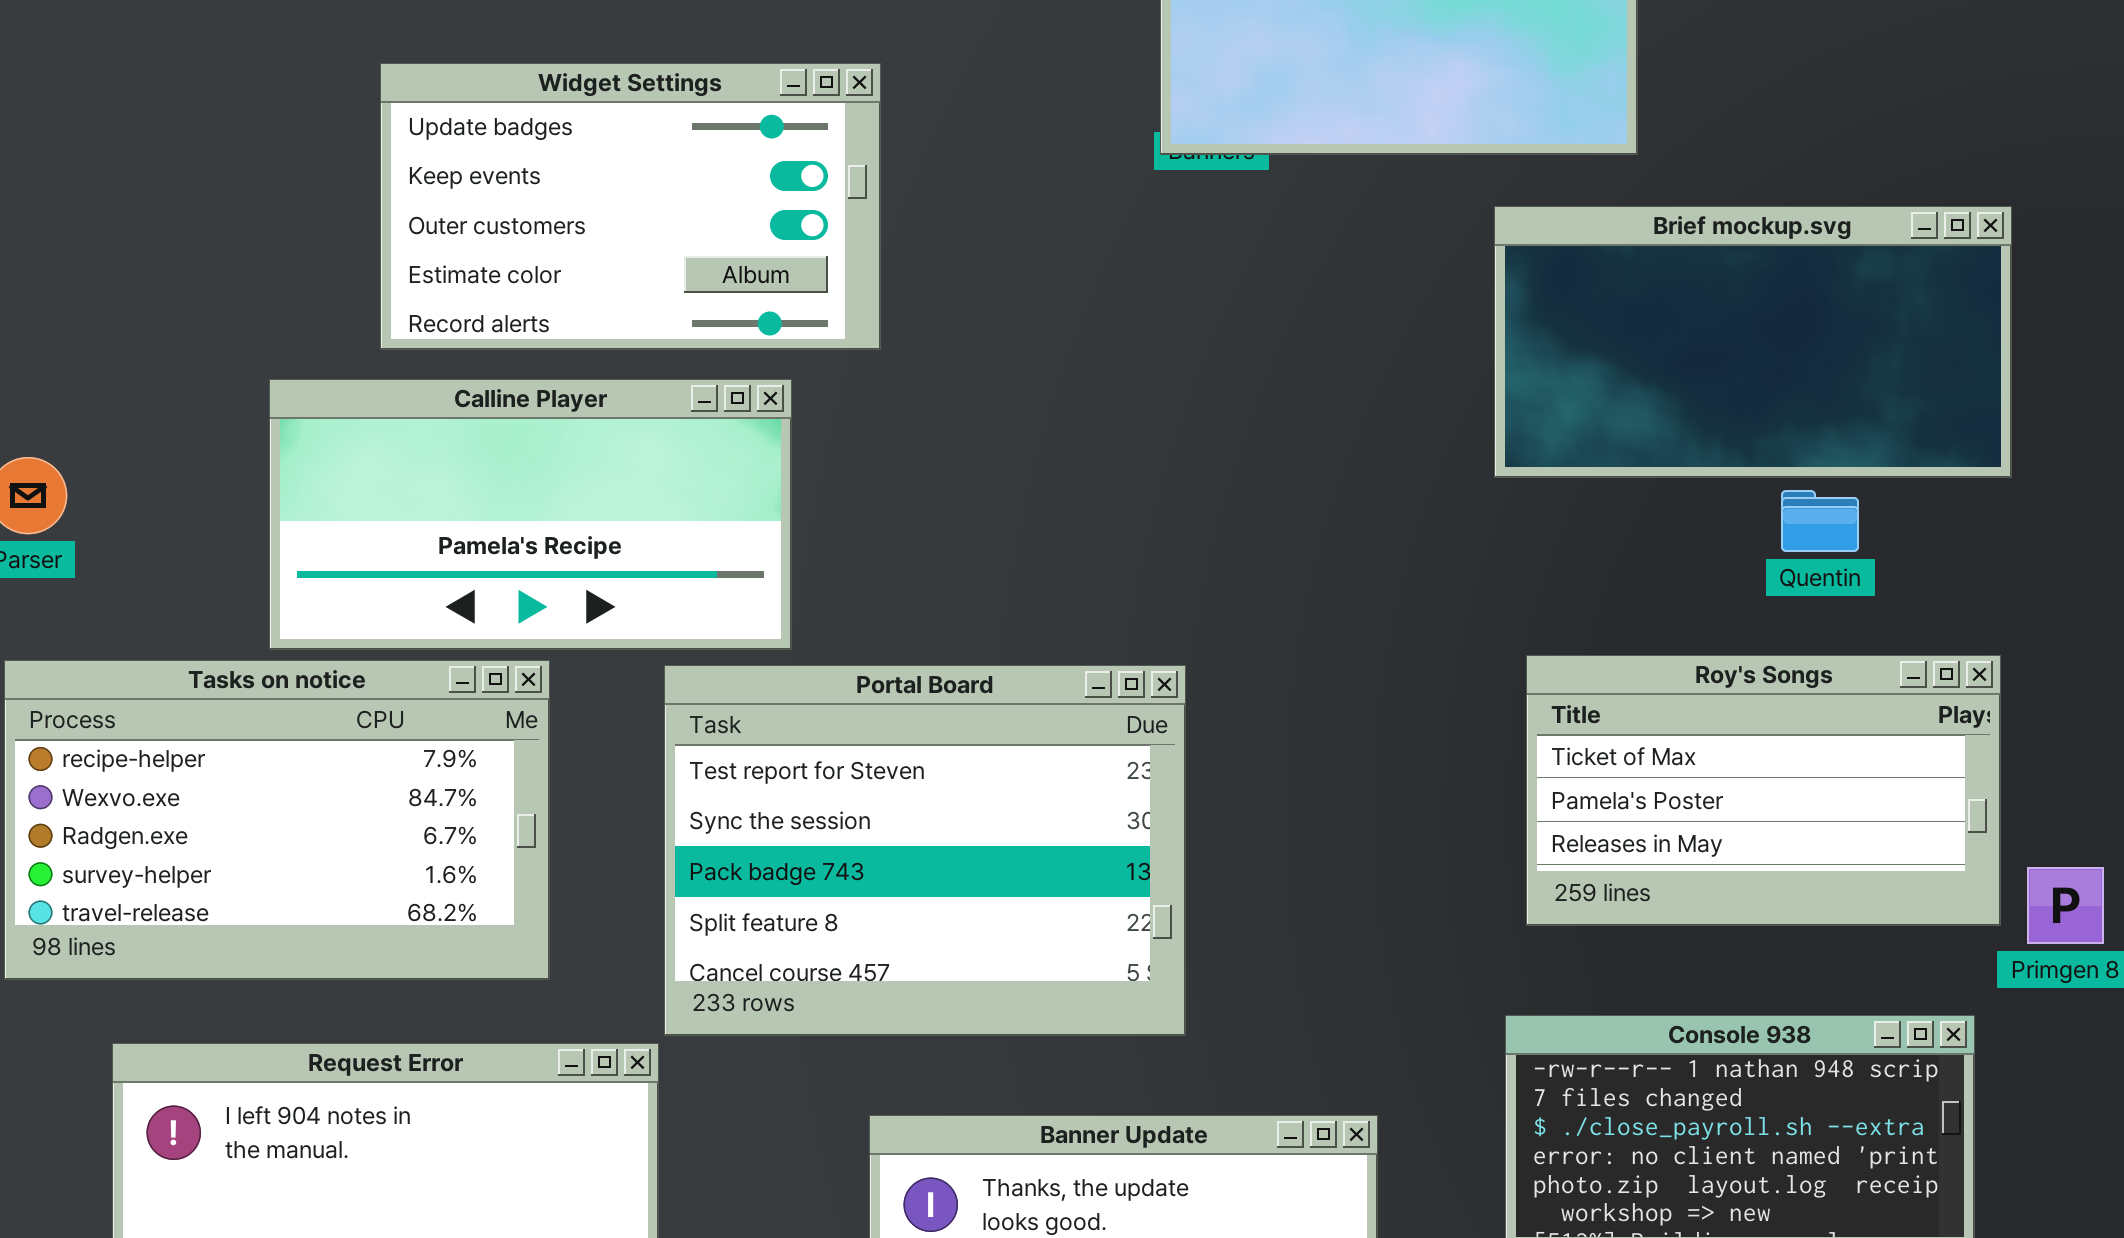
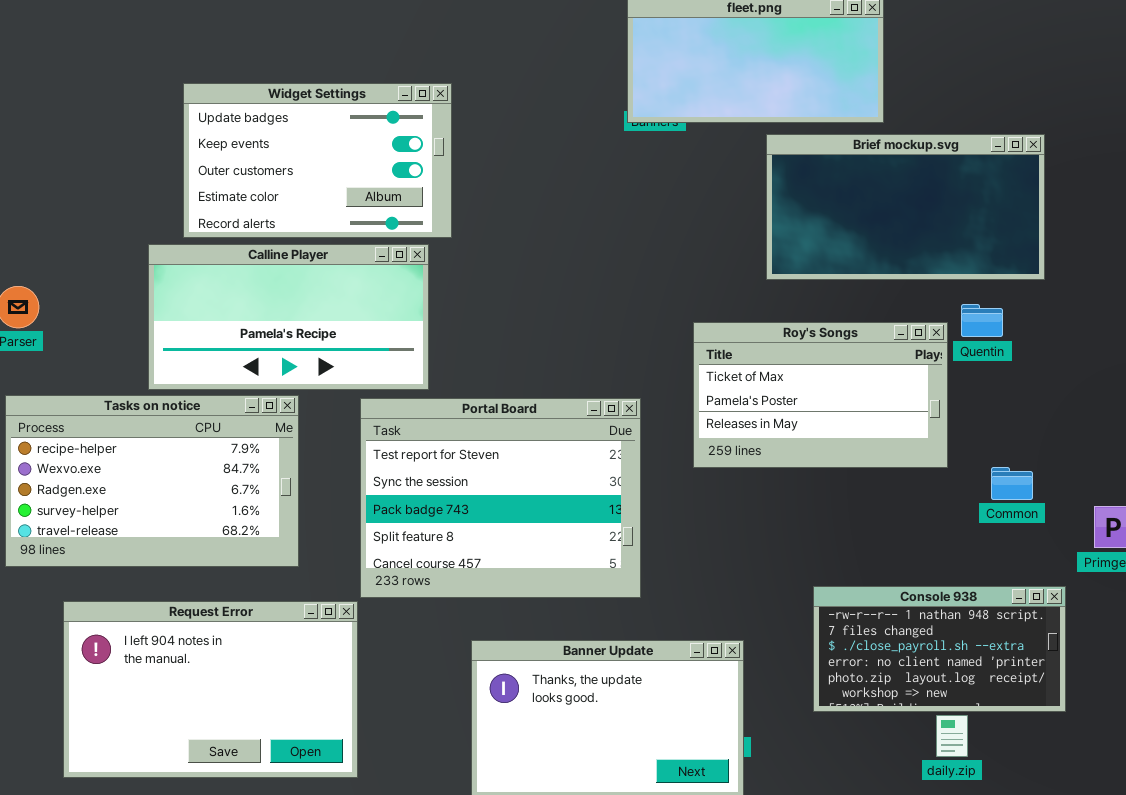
Widget Settings: [380,63,881,350] -> [183,83,452,238], moved
Brief mockup.svg: [1494,206,2012,478] -> [766,134,1045,280], moved
Roy's Songs: [1526,655,2001,926] -> [693,322,948,468], moved

